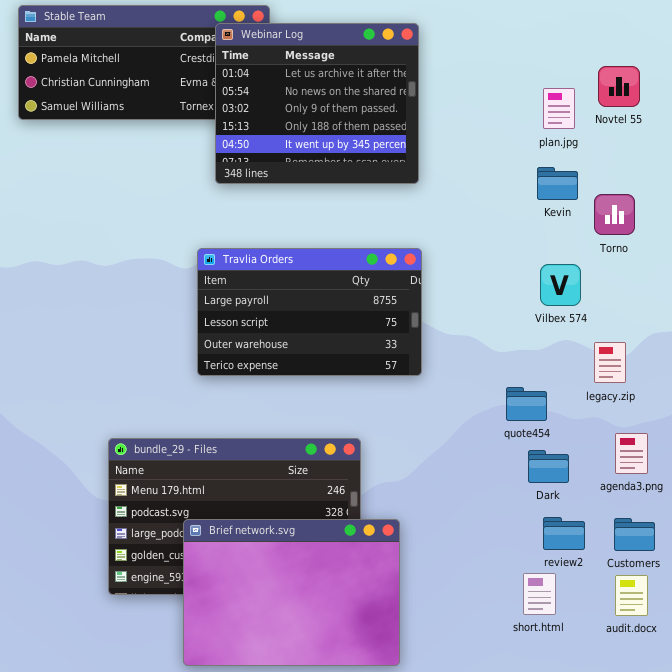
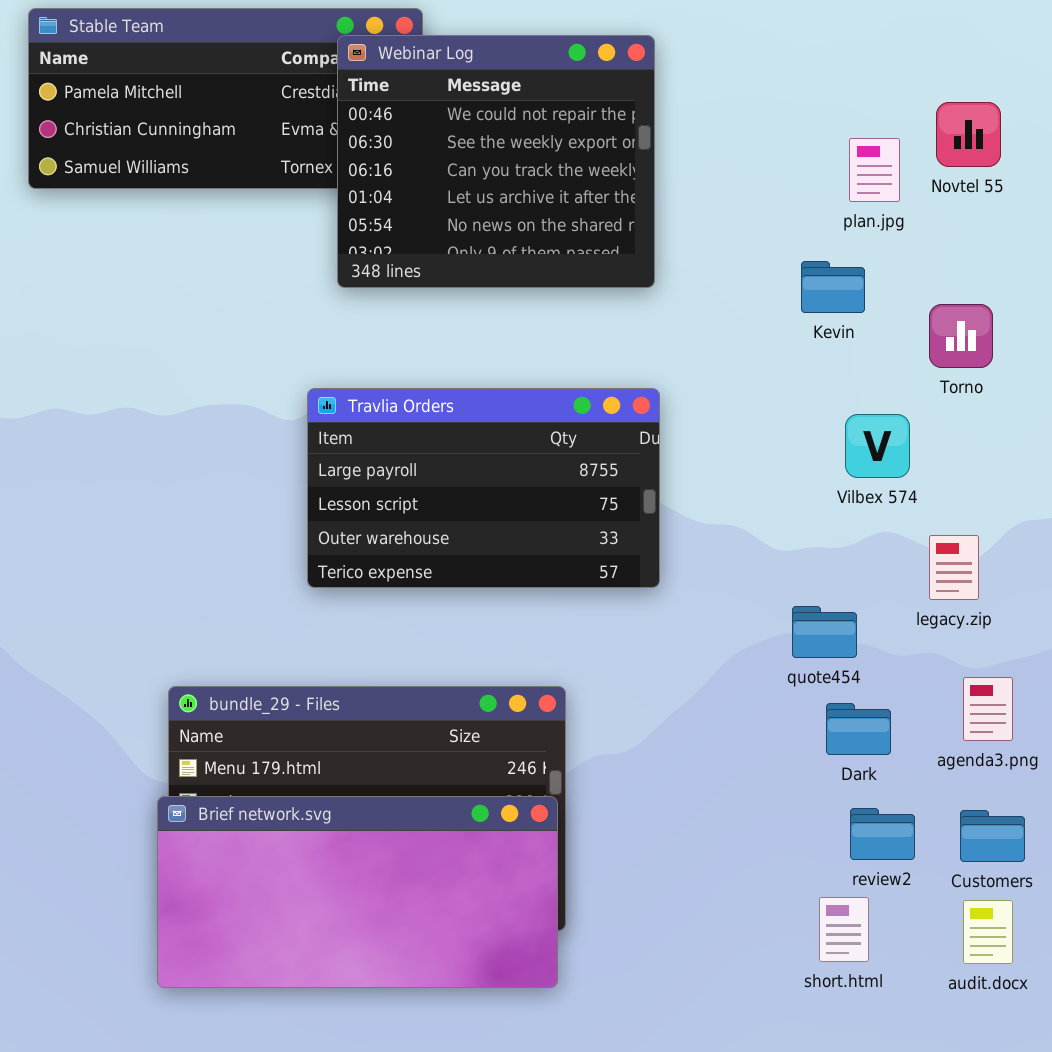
Webinar Log: [215,23,419,184] -> [337,35,655,288], scrolled up 3 rows
Kevin: [537,167,578,200] -> [801,261,865,313], moved
Brief network.svg: [183,519,400,666] -> [157,796,558,988], moved, resized

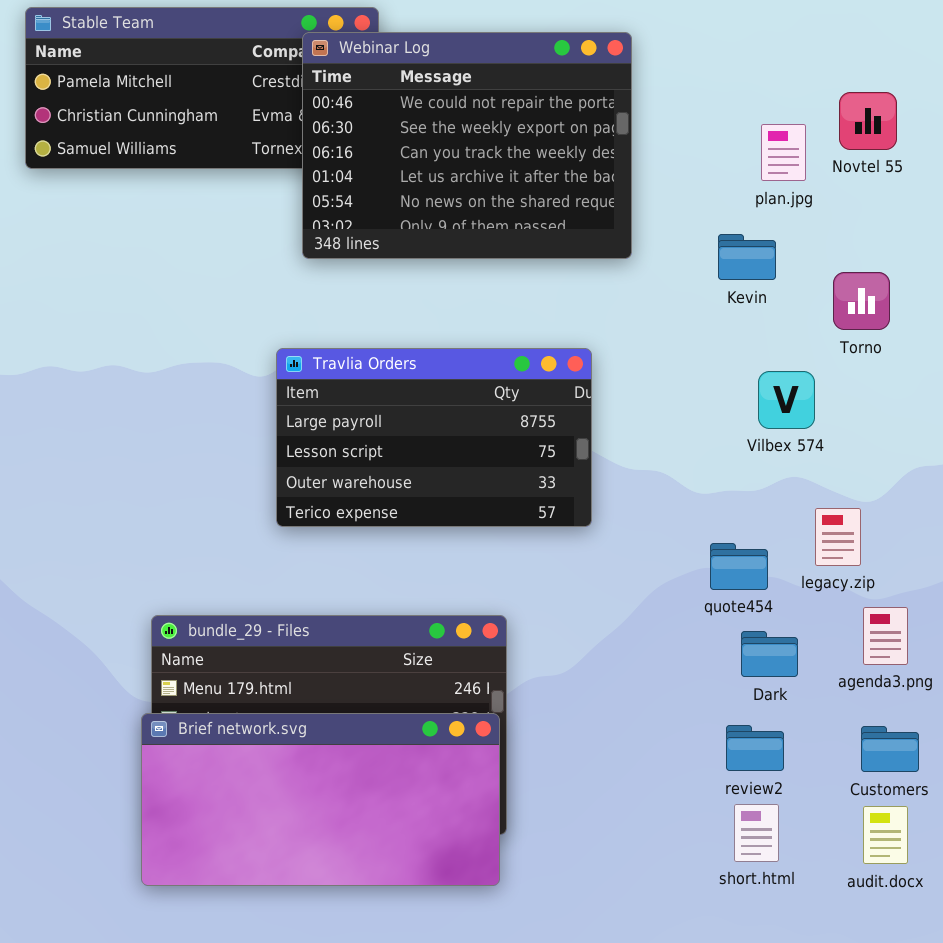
Webinar Log: [337,35,655,288] -> [302,32,632,259], resized
legacy.zip: [929,535,979,600] -> [815,508,861,566], moved
review2: [850,808,915,860] -> [726,725,784,771], moved

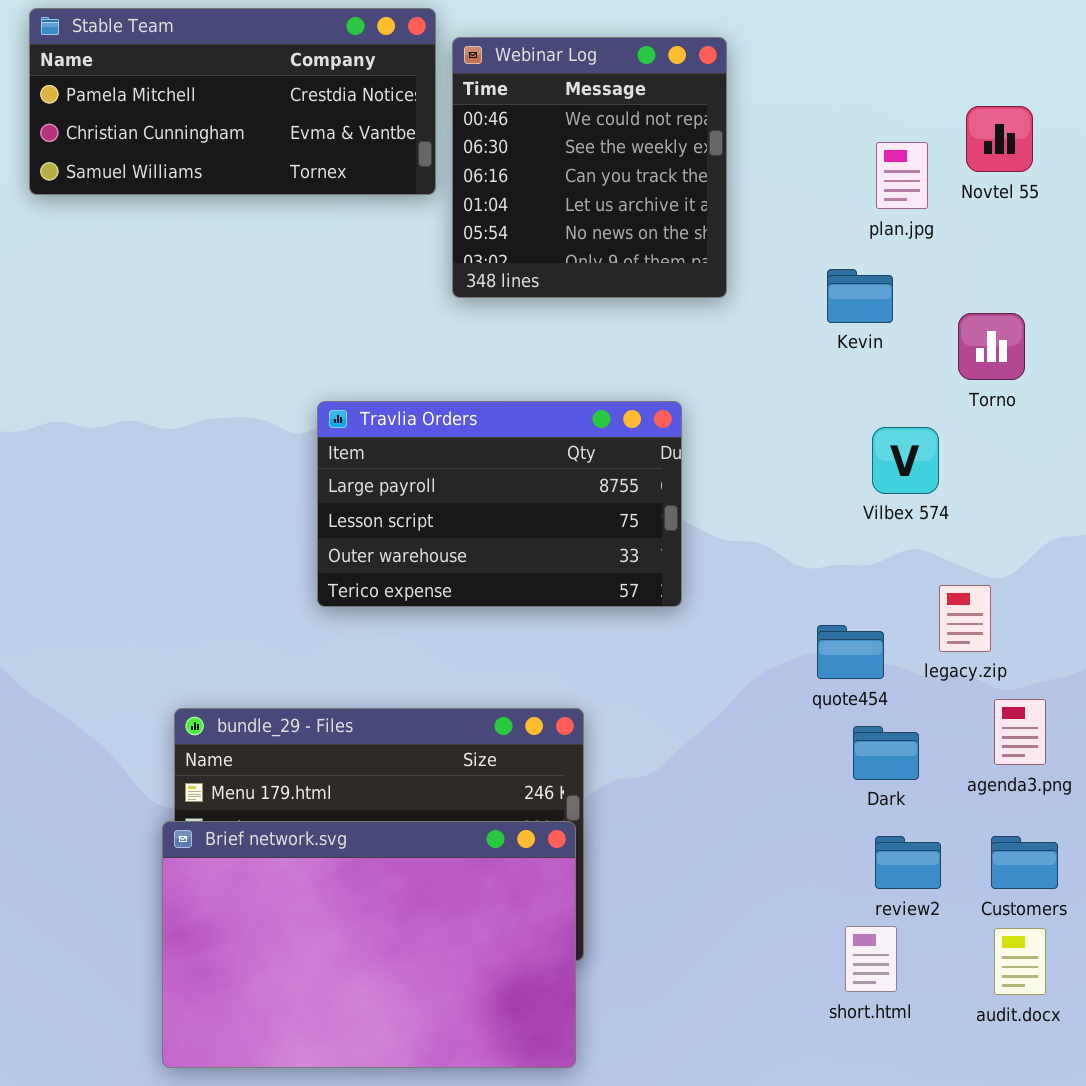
Webinar Log: [302,32,632,259] -> [452,37,727,298], resized
Brief network.svg: [141,713,500,886] -> [162,821,576,1068], resized
review2: [726,725,784,771] -> [875,836,941,889], moved

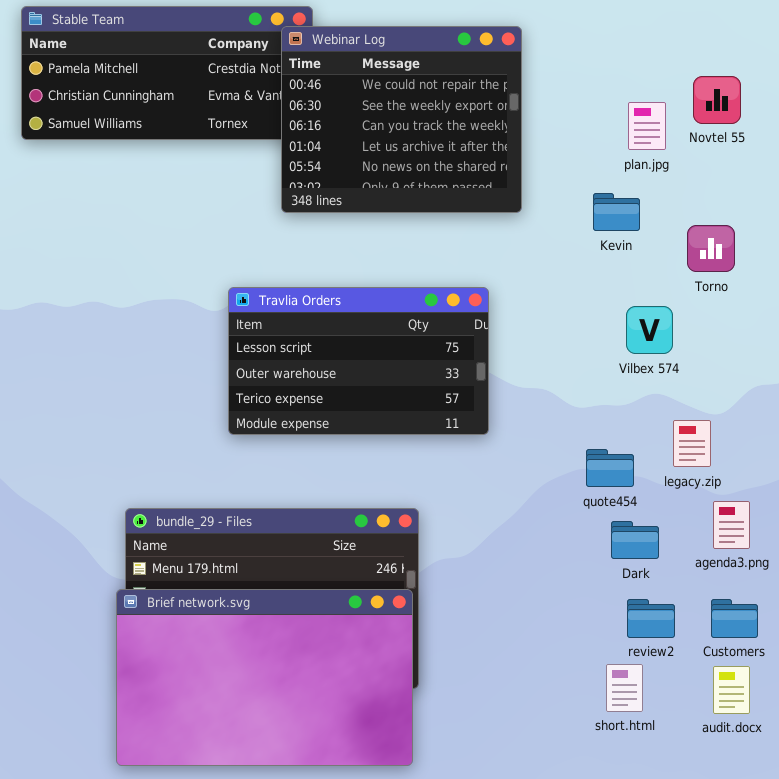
Webinar Log: [452,37,727,298] -> [281,26,522,213], resized
Travlia Orders: [317,401,682,607] -> [228,287,489,435], scrolled down 1 row

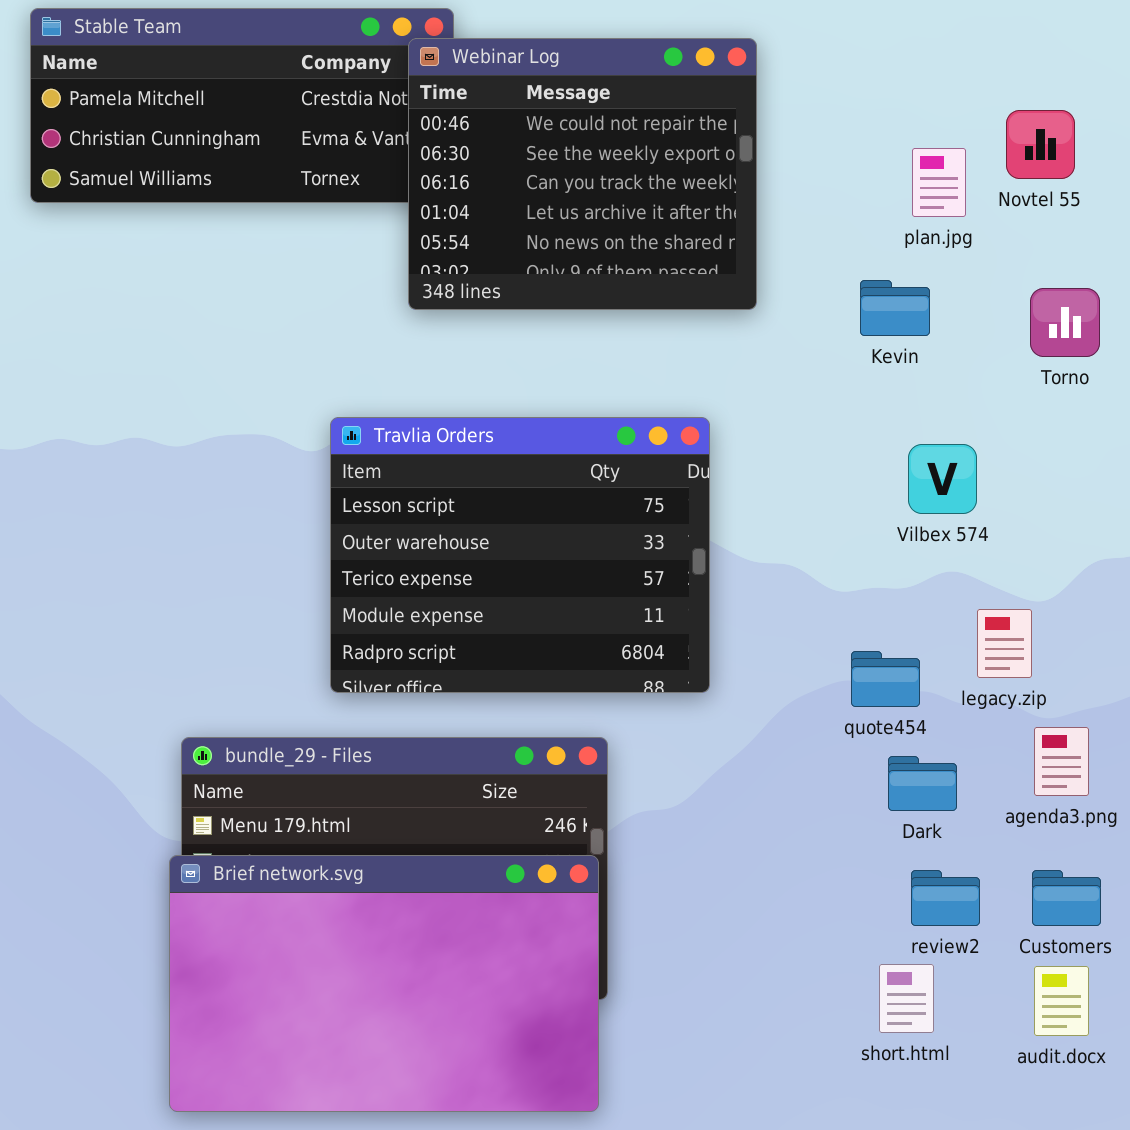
Torno: [687,225,735,272] -> [1030,288,1100,357], moved
Travlia Orders: [228,287,489,435] -> [330,417,710,693], resized

